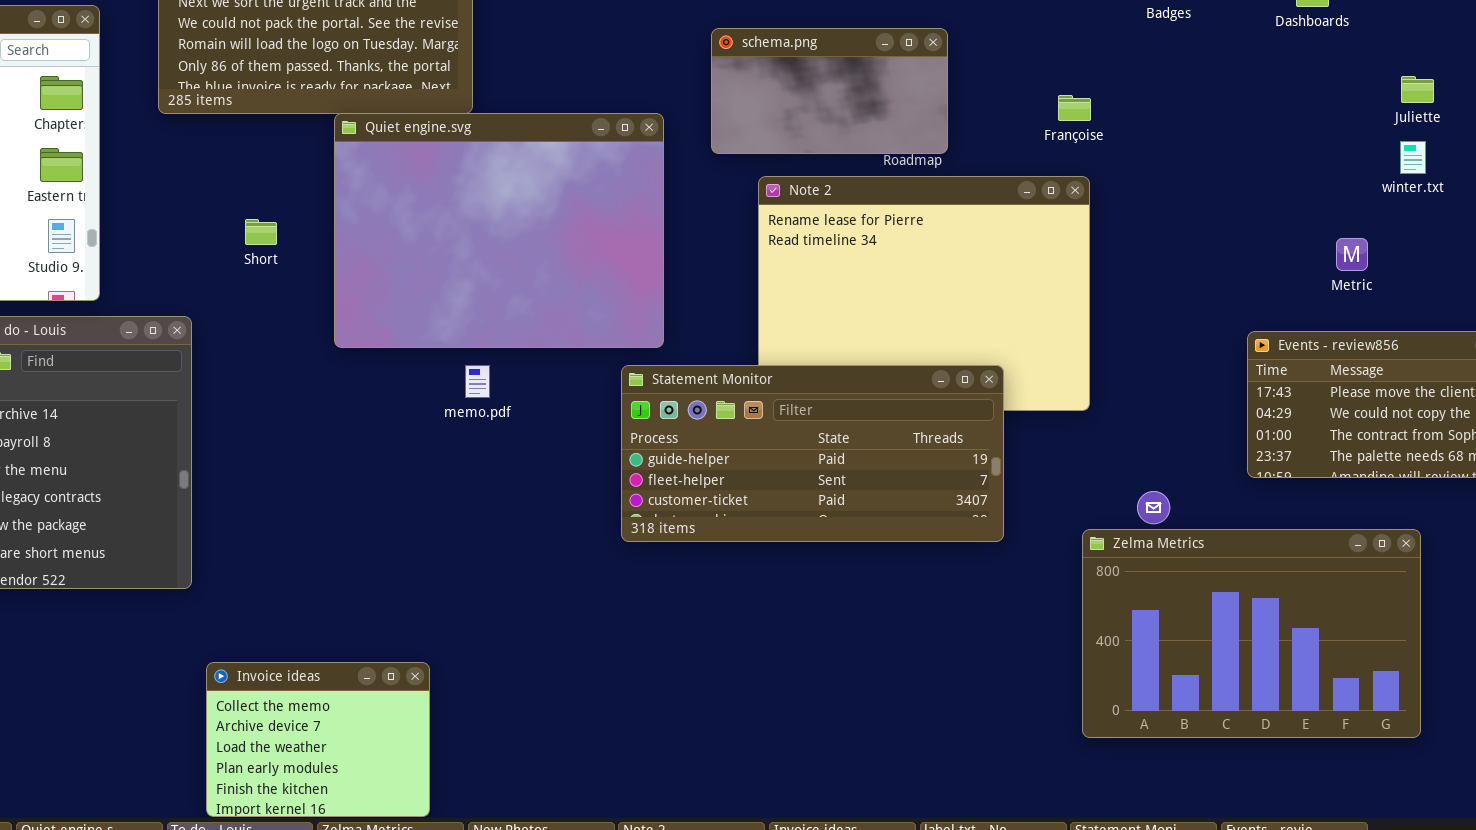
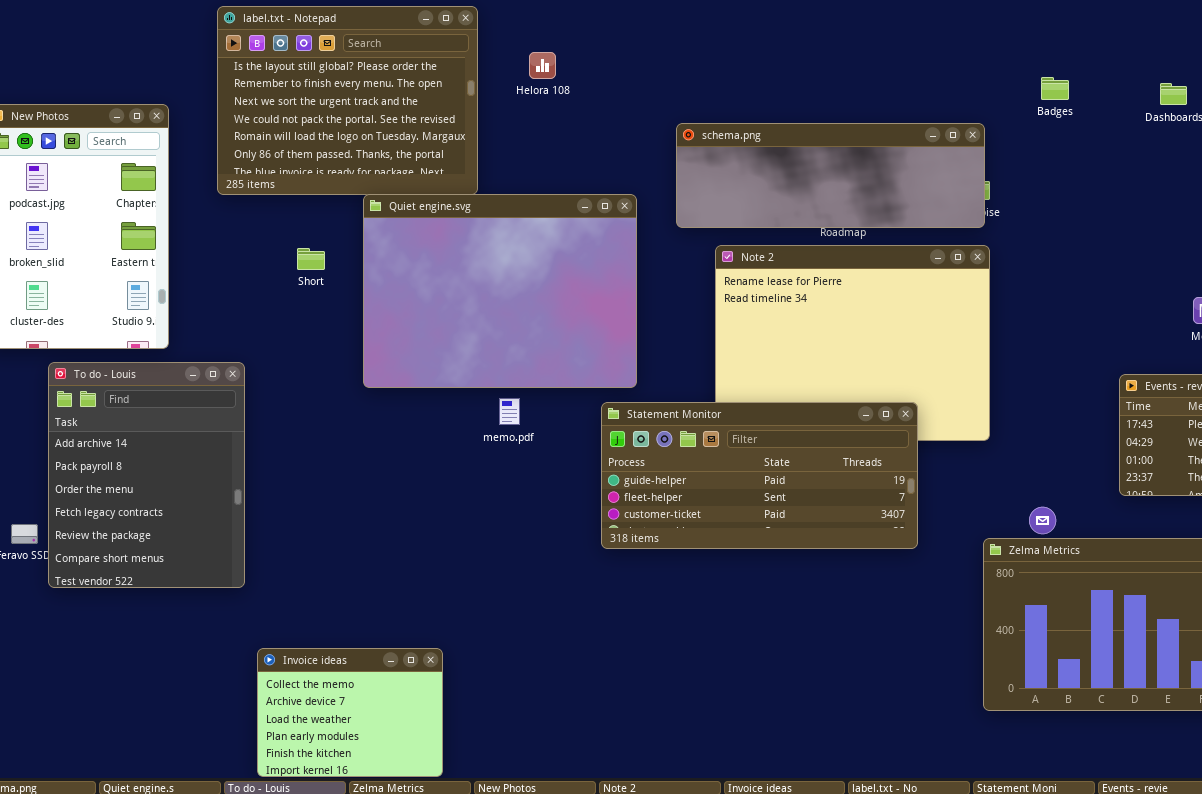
schema.png: [711,28,948,154] -> [676,123,985,228], resized
Short: [245,219,277,245] -> [297,248,325,270], moved
memo.pdf: [465,365,490,398] -> [499,398,520,425], moved

